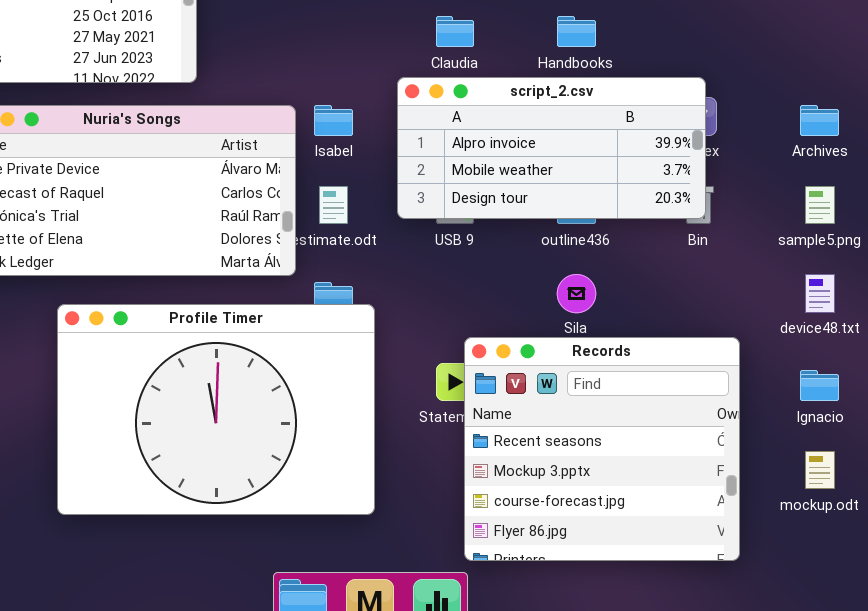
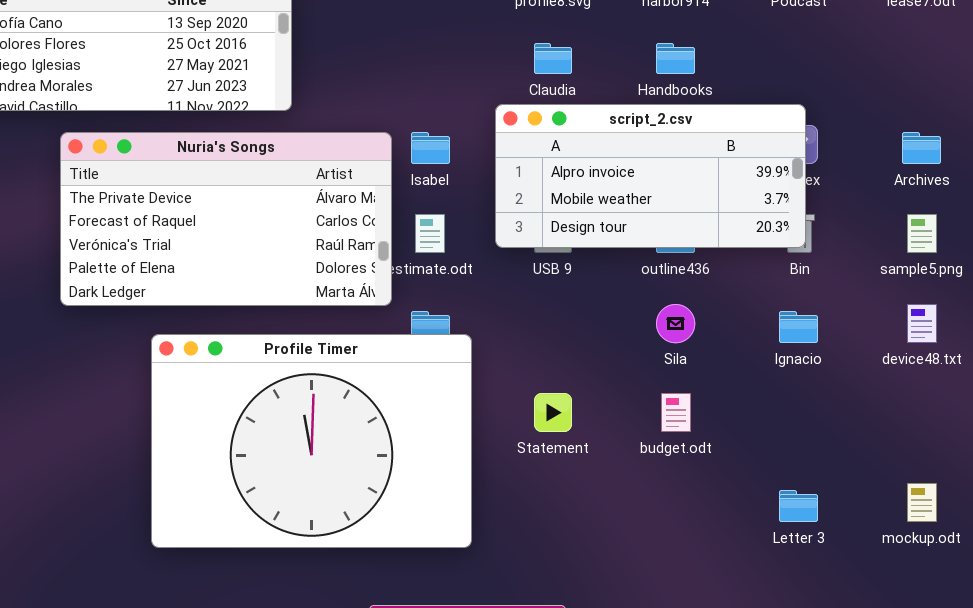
Records: [464,337,740,561] -> none, closed
Ignacio: [800,370,839,401] -> [779,311,818,343], moved

